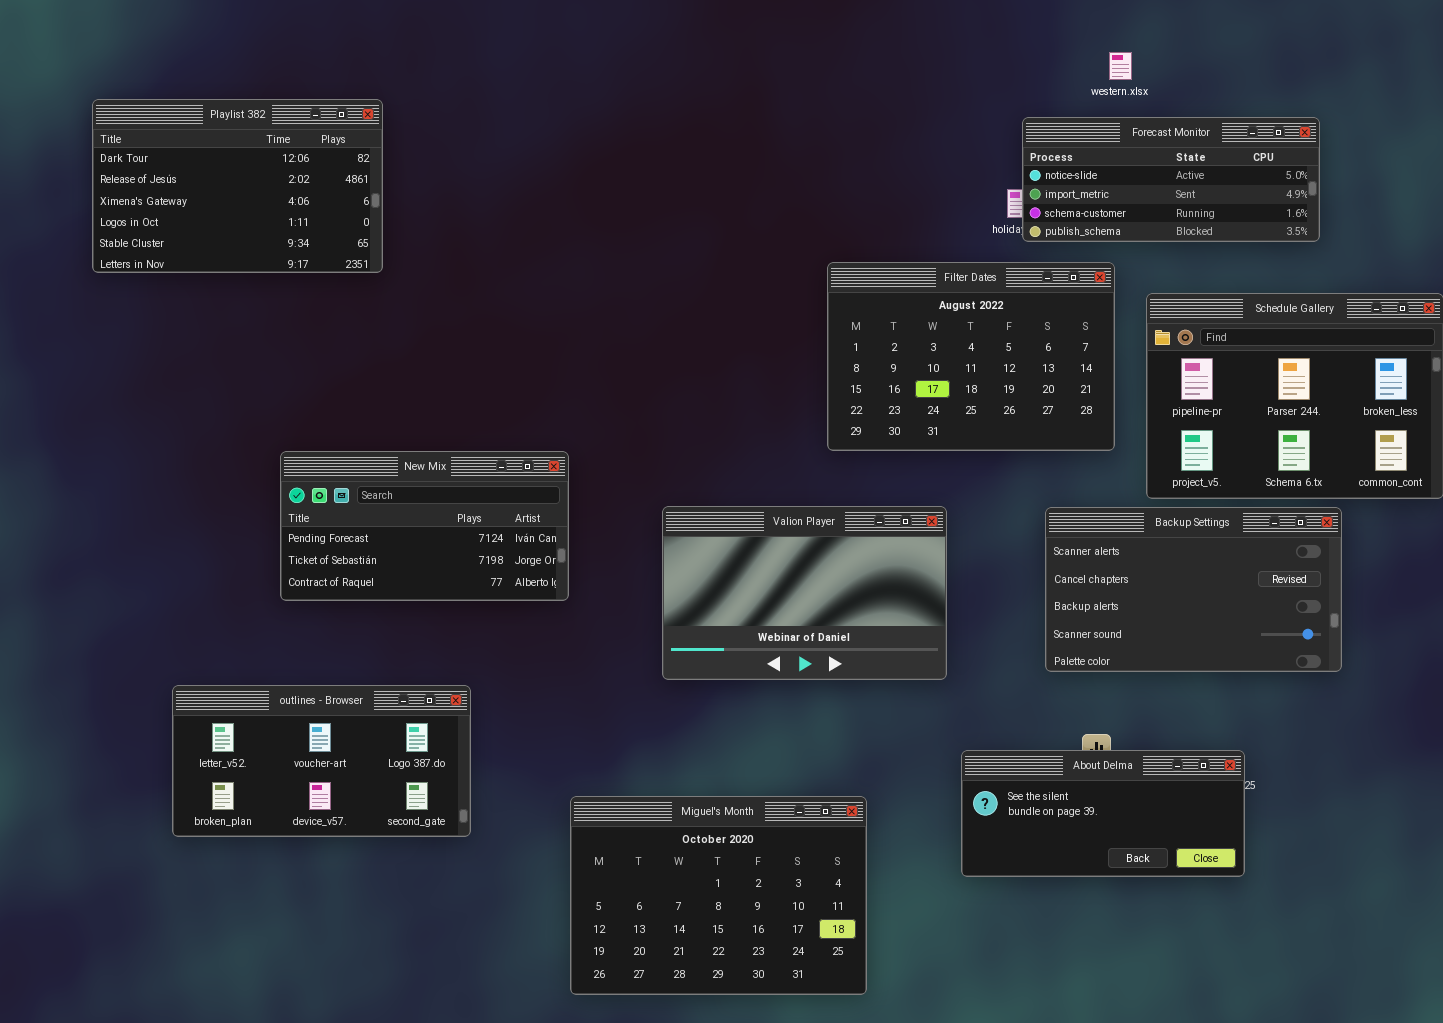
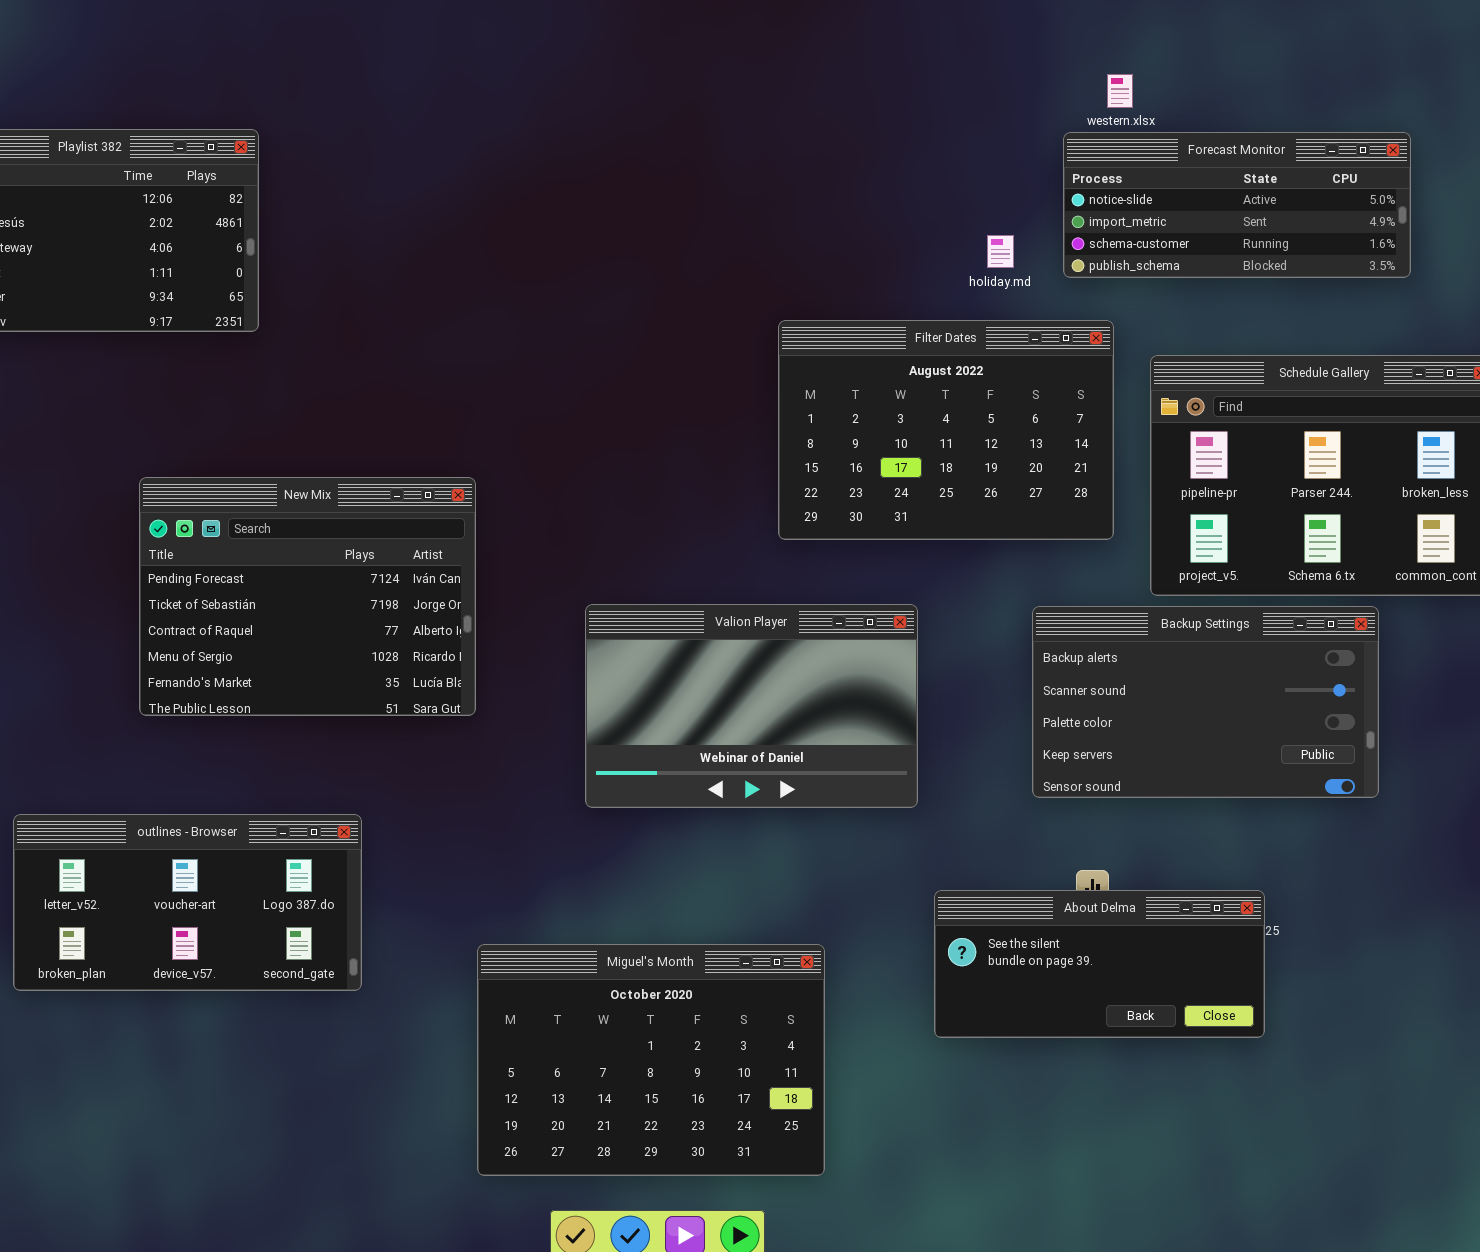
Forecast Monitor: [1022,117,1320,242] -> [1063,132,1411,278], moved
New Mix: [280,451,569,601] -> [139,477,476,716], resized
Backup Settings: [1045,507,1342,672] -> [1032,606,1379,798], scrolled down 2 rows

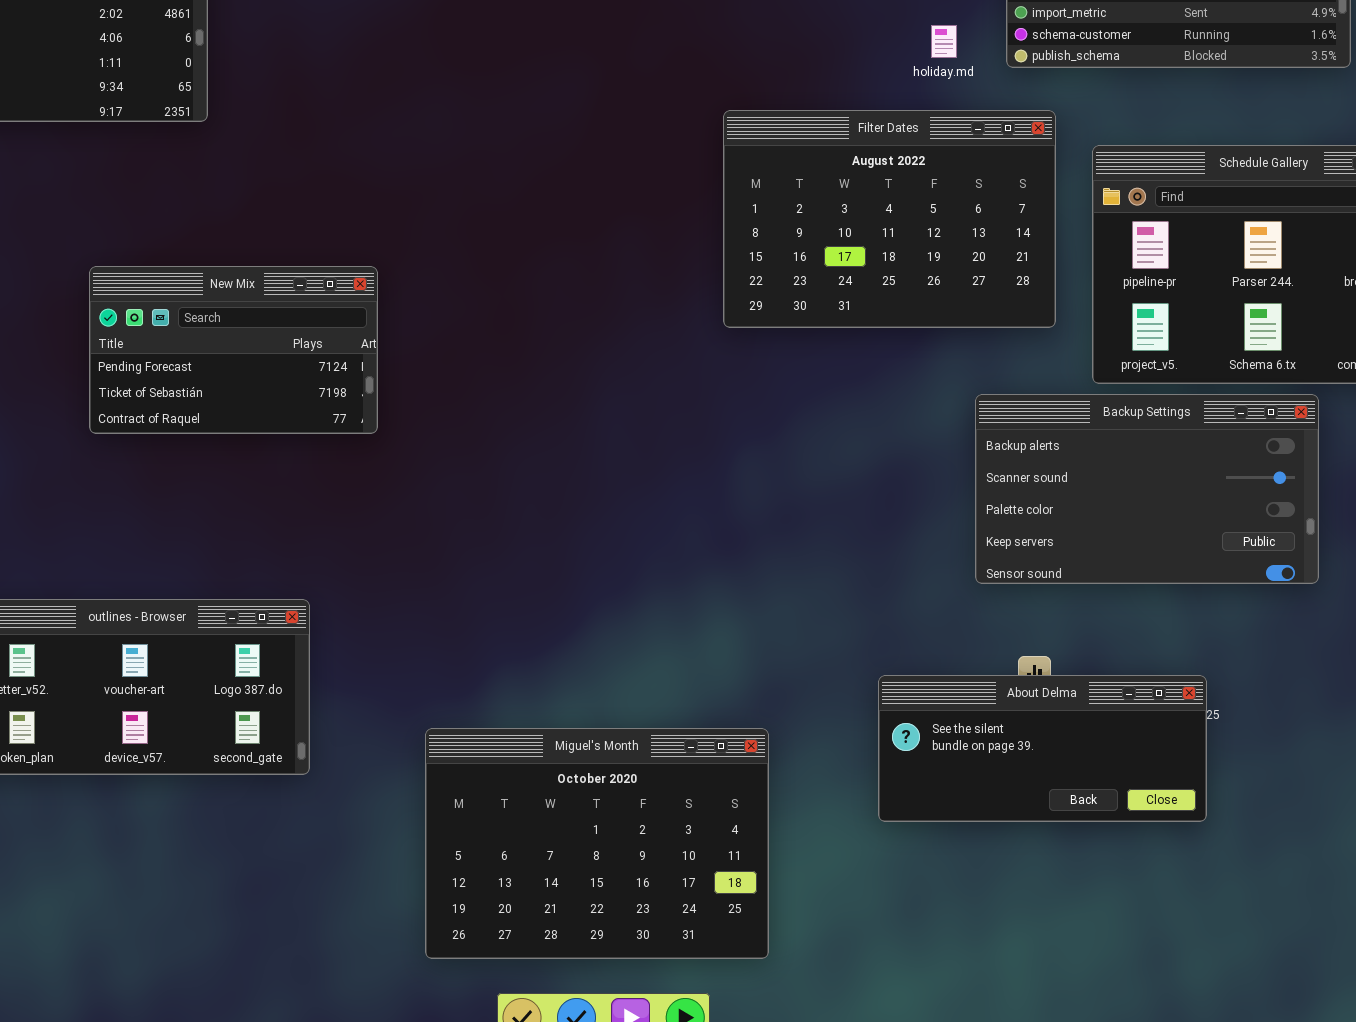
New Mix: [139,477,476,716] -> [89,266,378,434], resized
Valion Player: [585,604,918,808] -> none, closed

